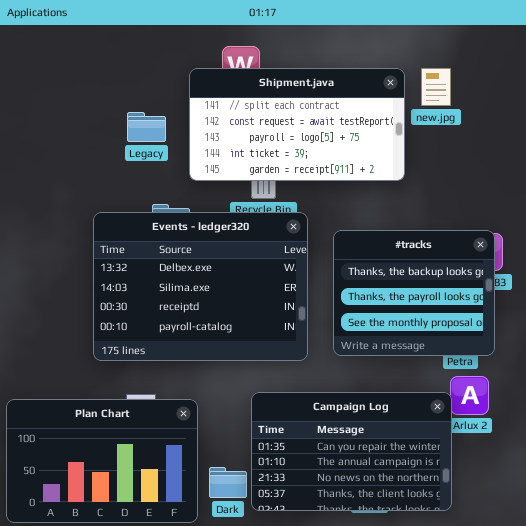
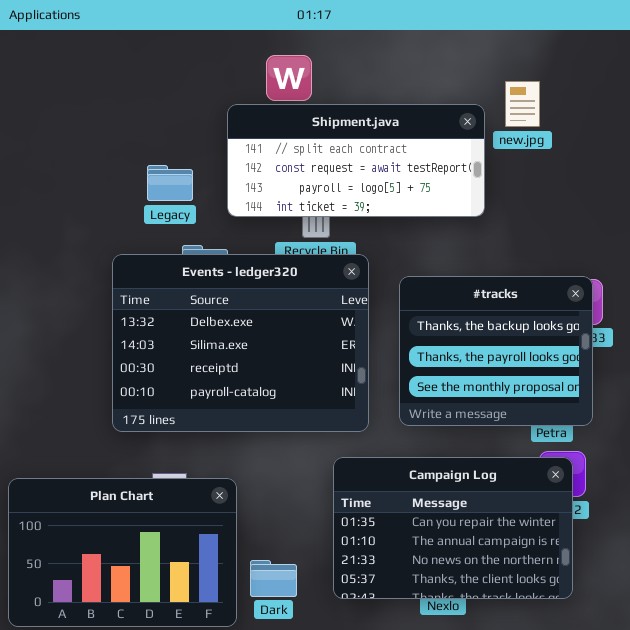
Shipment.java: [189,68,405,181] -> [227,104,485,217], resized
Legacy: [127,112,166,142] -> [147,165,193,201], moved
Campaign Log: [251,392,452,511] -> [333,457,573,599], moved

